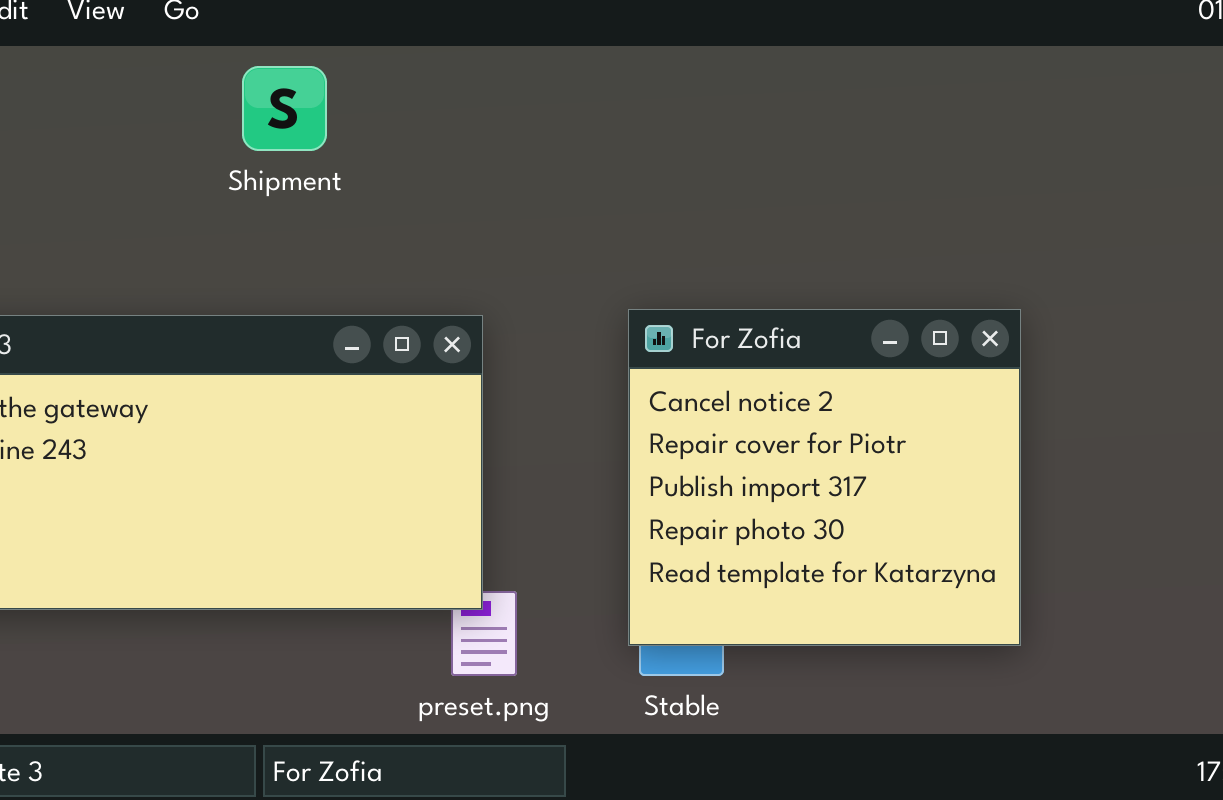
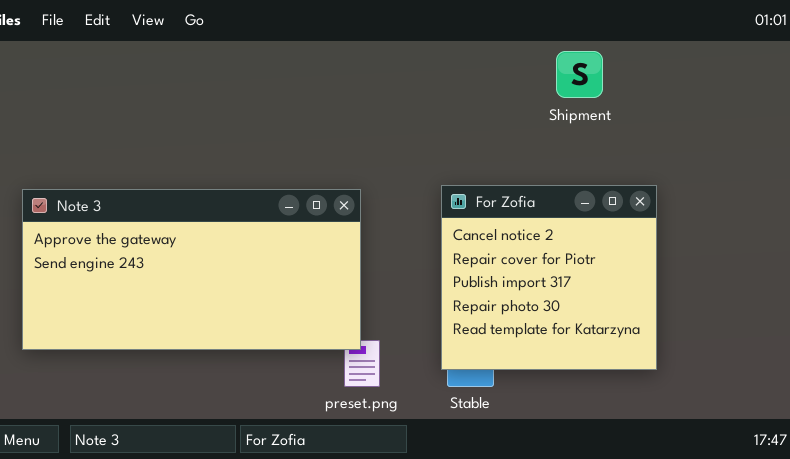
Shipment: [242,66,327,151] -> [556,51,603,98], moved

